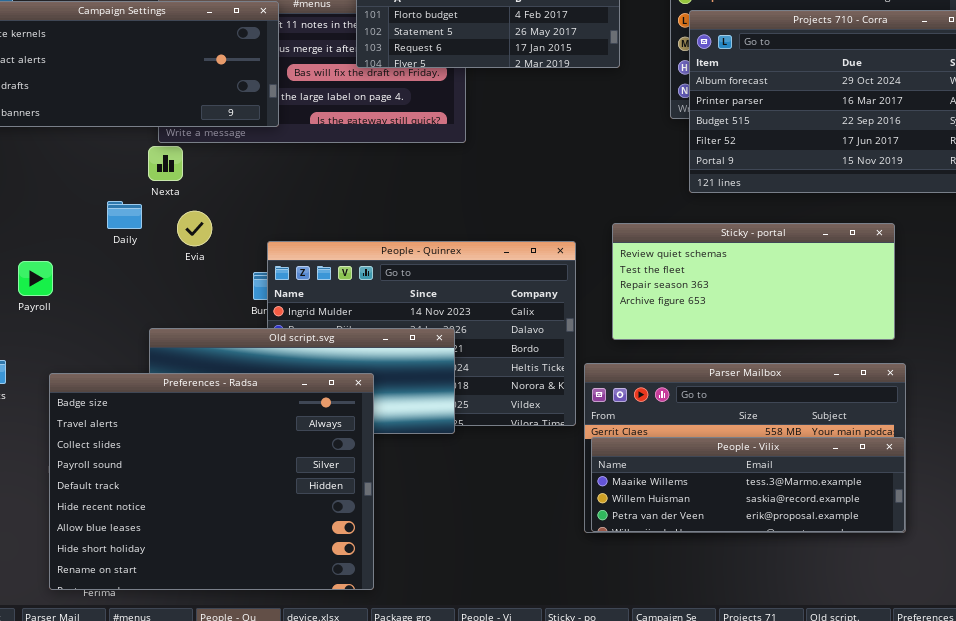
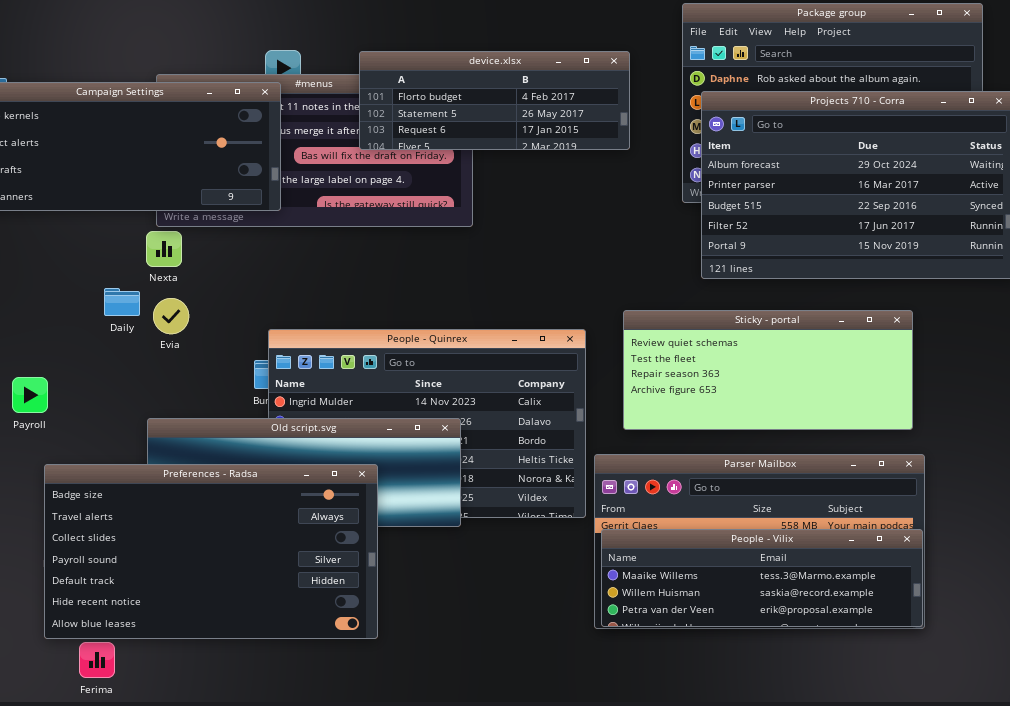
Evia: [177,211,212,246] -> [153,298,189,334], moved
Payroll: [18,261,53,296] -> [12,377,48,413], moved
Preferences - Radsa: [49,373,374,590] -> [44,464,378,639], resized

